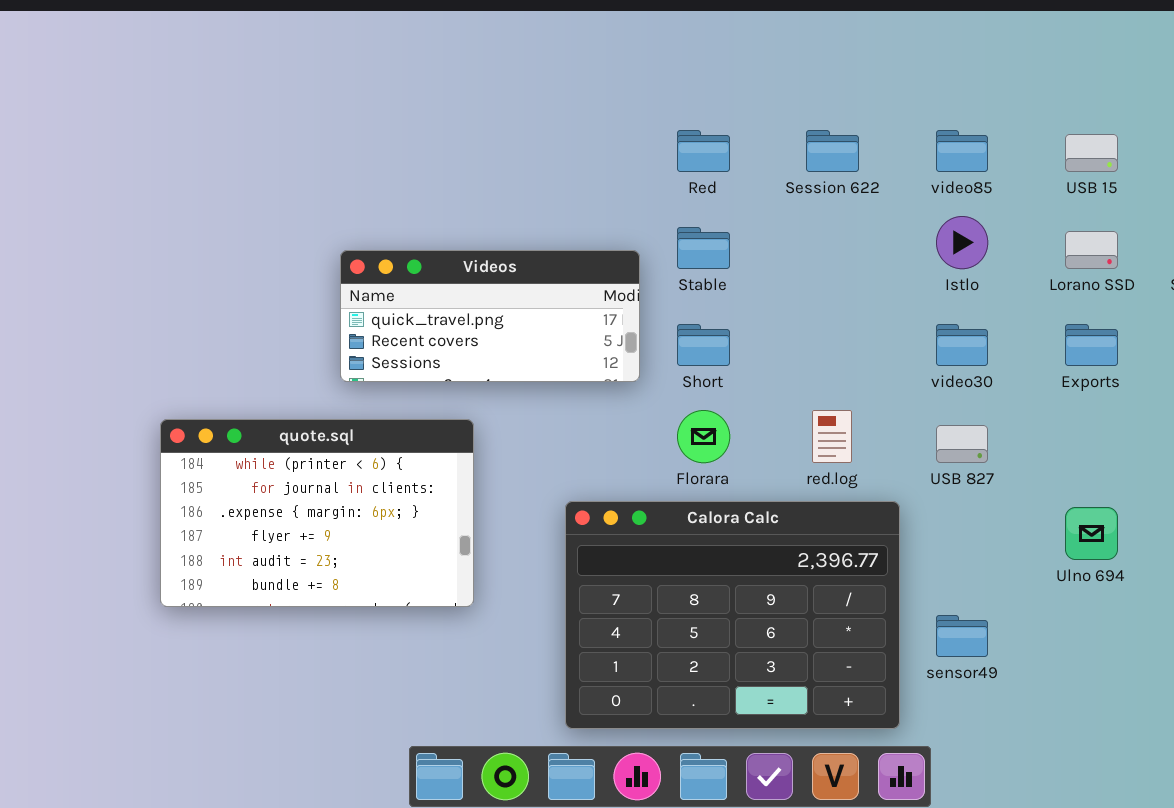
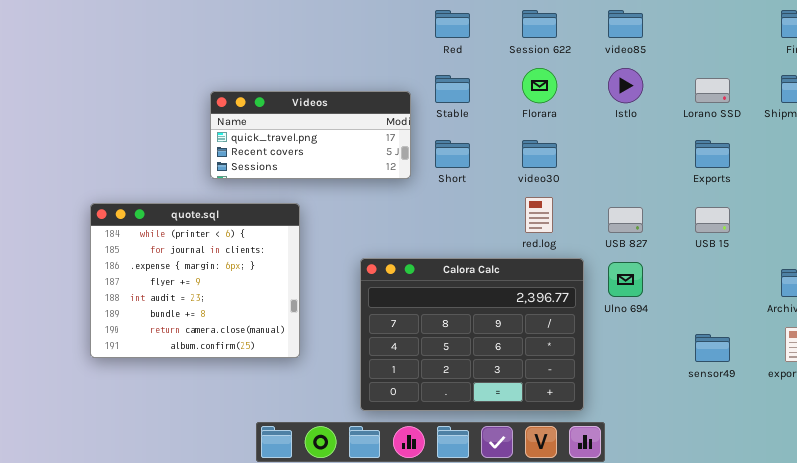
USB 15: [1065,134,1118,172] -> [695,207,730,233], moved
video30: [936,324,988,366] -> [522,140,557,168], moved
Florara: [677,410,730,463] -> [522,68,557,103], moved
quote.sql: [160,419,474,607] -> [90,203,300,358], resized
Ulno 694: [1065,507,1118,560] -> [608,262,643,297], moved
sensor49: [936,615,988,657] -> [695,334,730,362], moved

